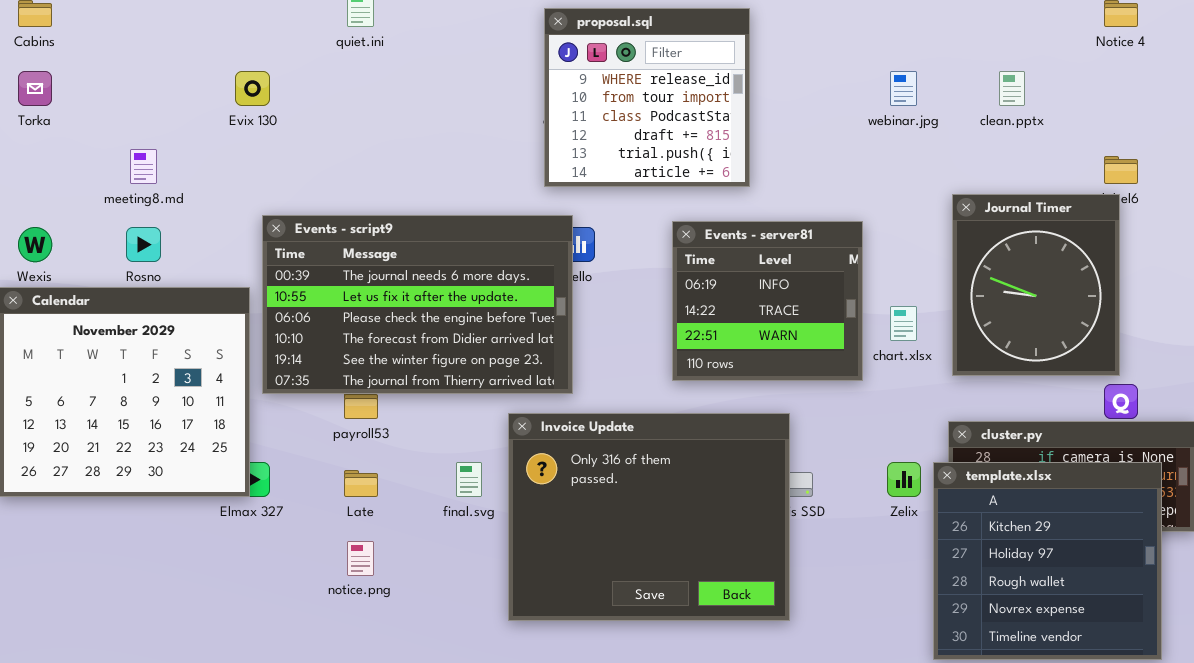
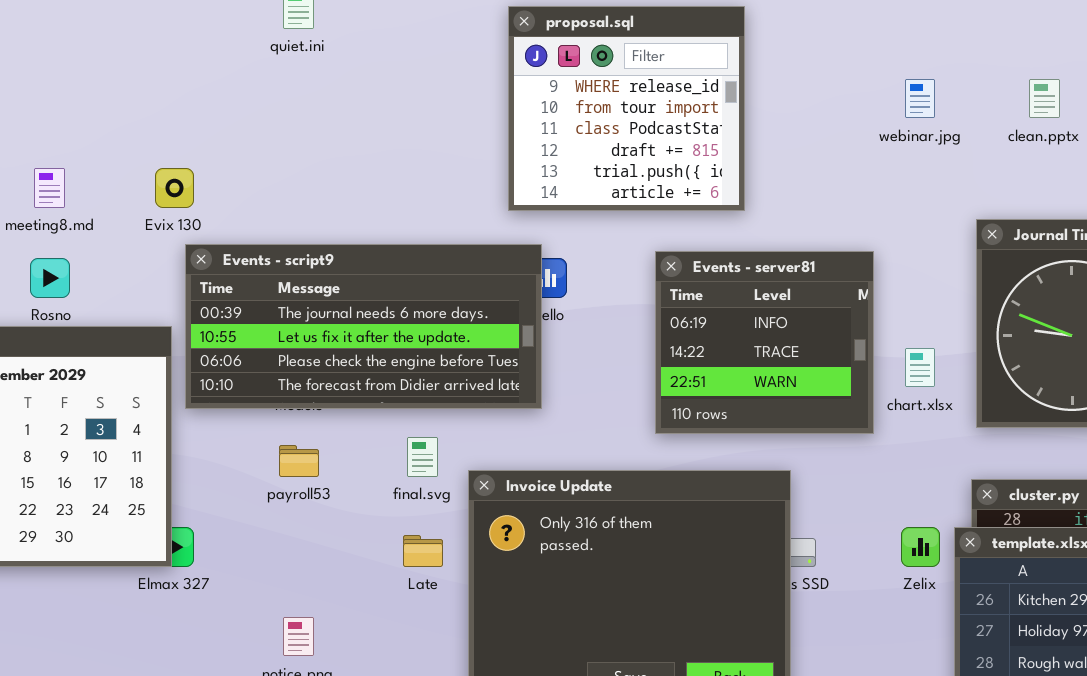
Evix 130: [235,71,270,106] -> [155,168,194,208], moved
Events - script9: [262,215,573,394] -> [185,244,542,409], resized
final.svg: [456,462,482,497] -> [407,437,438,477], moved
Late: [344,470,378,497] -> [403,535,443,567], moved

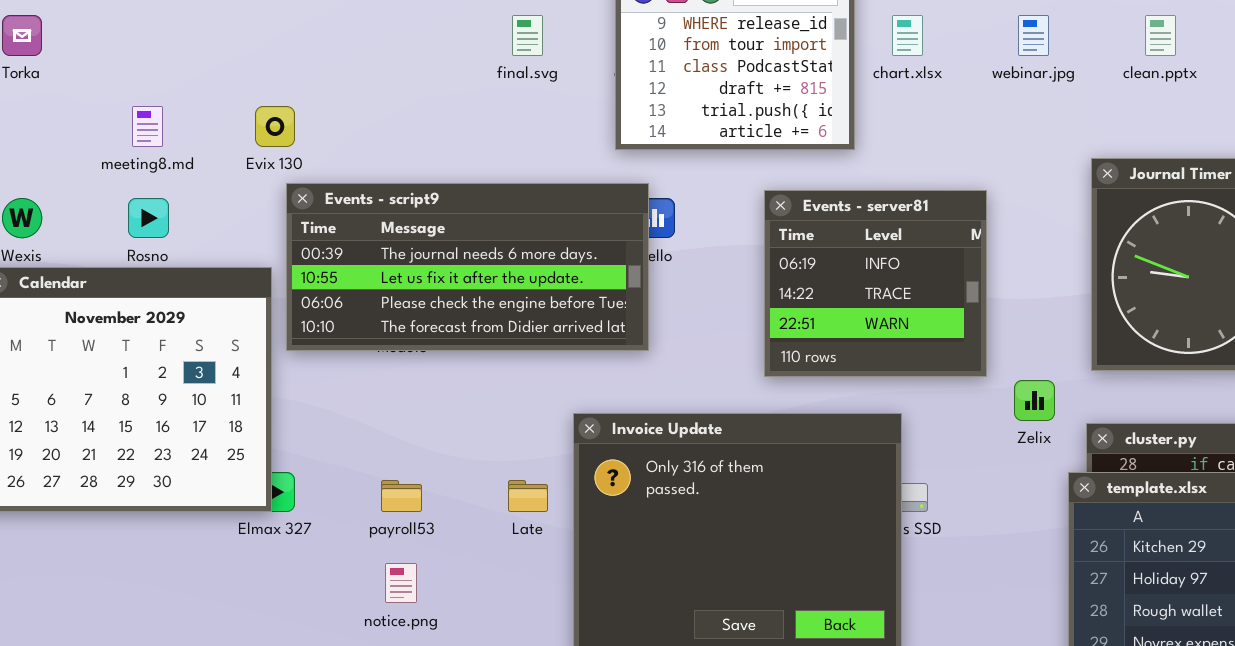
chart.xlsx: [905,348,935,387] -> [892,15,923,56], moved
final.svg: [407,437,438,477] -> [512,15,543,56], moved
payroll53: [279,445,319,477] -> [381,480,422,512], moved
Zelix: [901,527,940,567] -> [1014,380,1055,421], moved

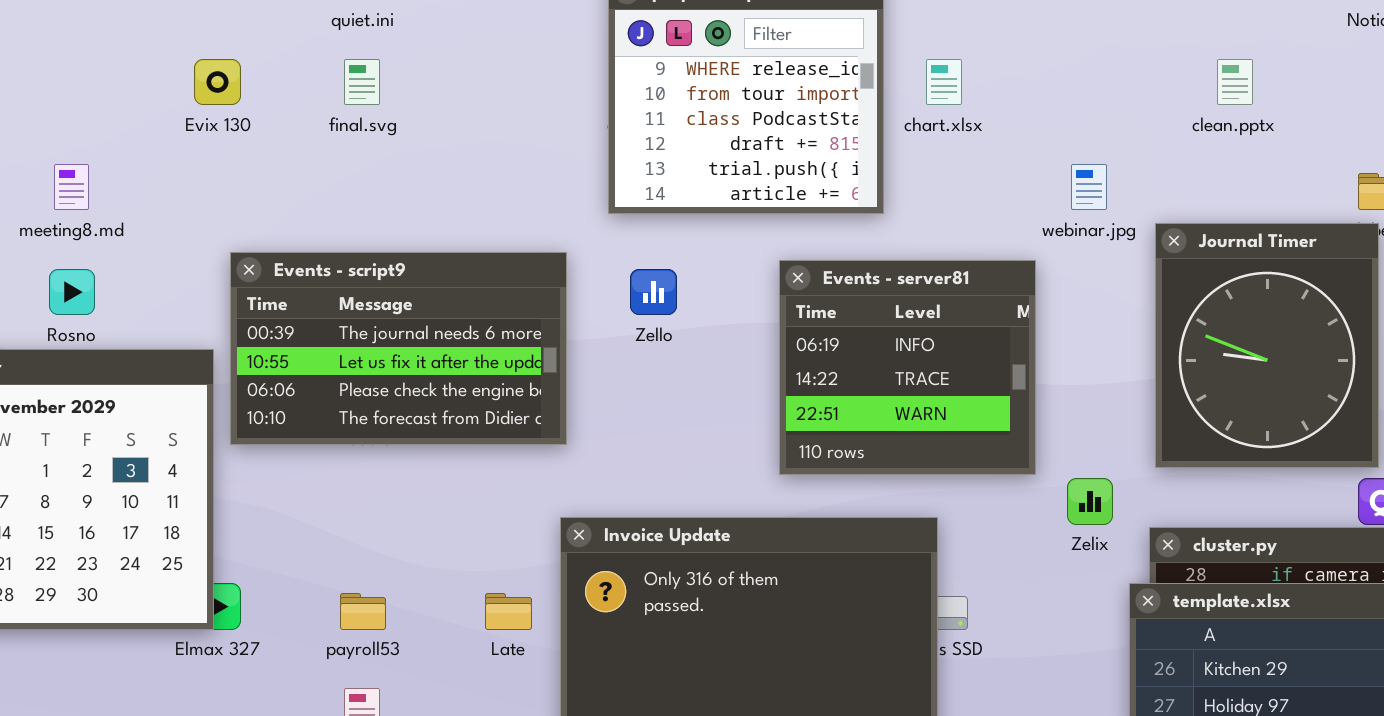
final.svg: [512,15,543,56] -> [344,59,380,105], moved
webinar.jpg: [1018,15,1049,56] -> [1071,164,1107,210], moved
Evix 130: [255,106,295,147] -> [194,59,241,105], moved
Events - script9: [286,183,649,351] -> [230,252,567,445], resized

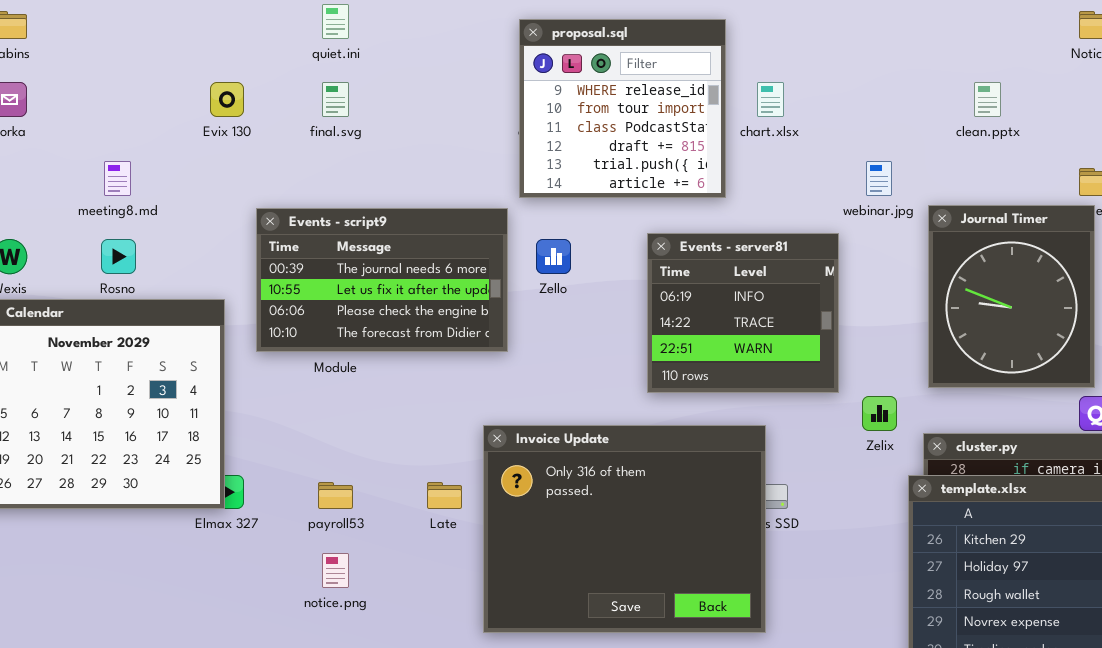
Events - script9: [230,252,567,445] -> [256,208,508,352], moved

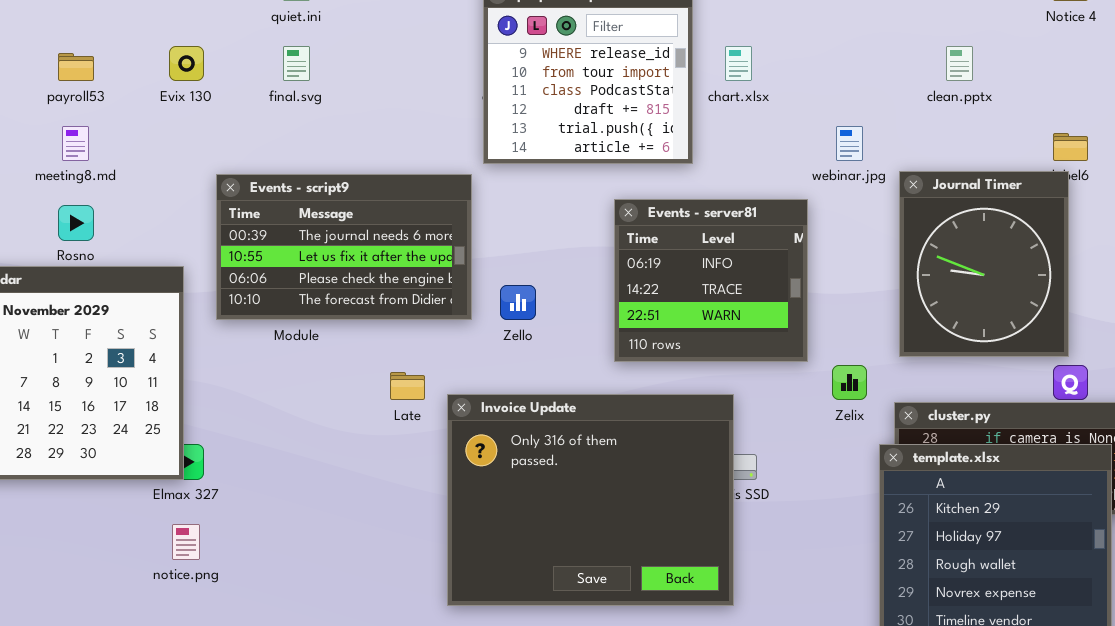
Zello: [536,239,571,274] -> [500,285,536,320], moved
payroll53: [318,482,353,509] -> [58,53,94,81], moved
Late: [427,482,462,509] -> [390,372,425,400], moved
notice.png: [322,553,349,588] -> [172,524,200,560], moved

